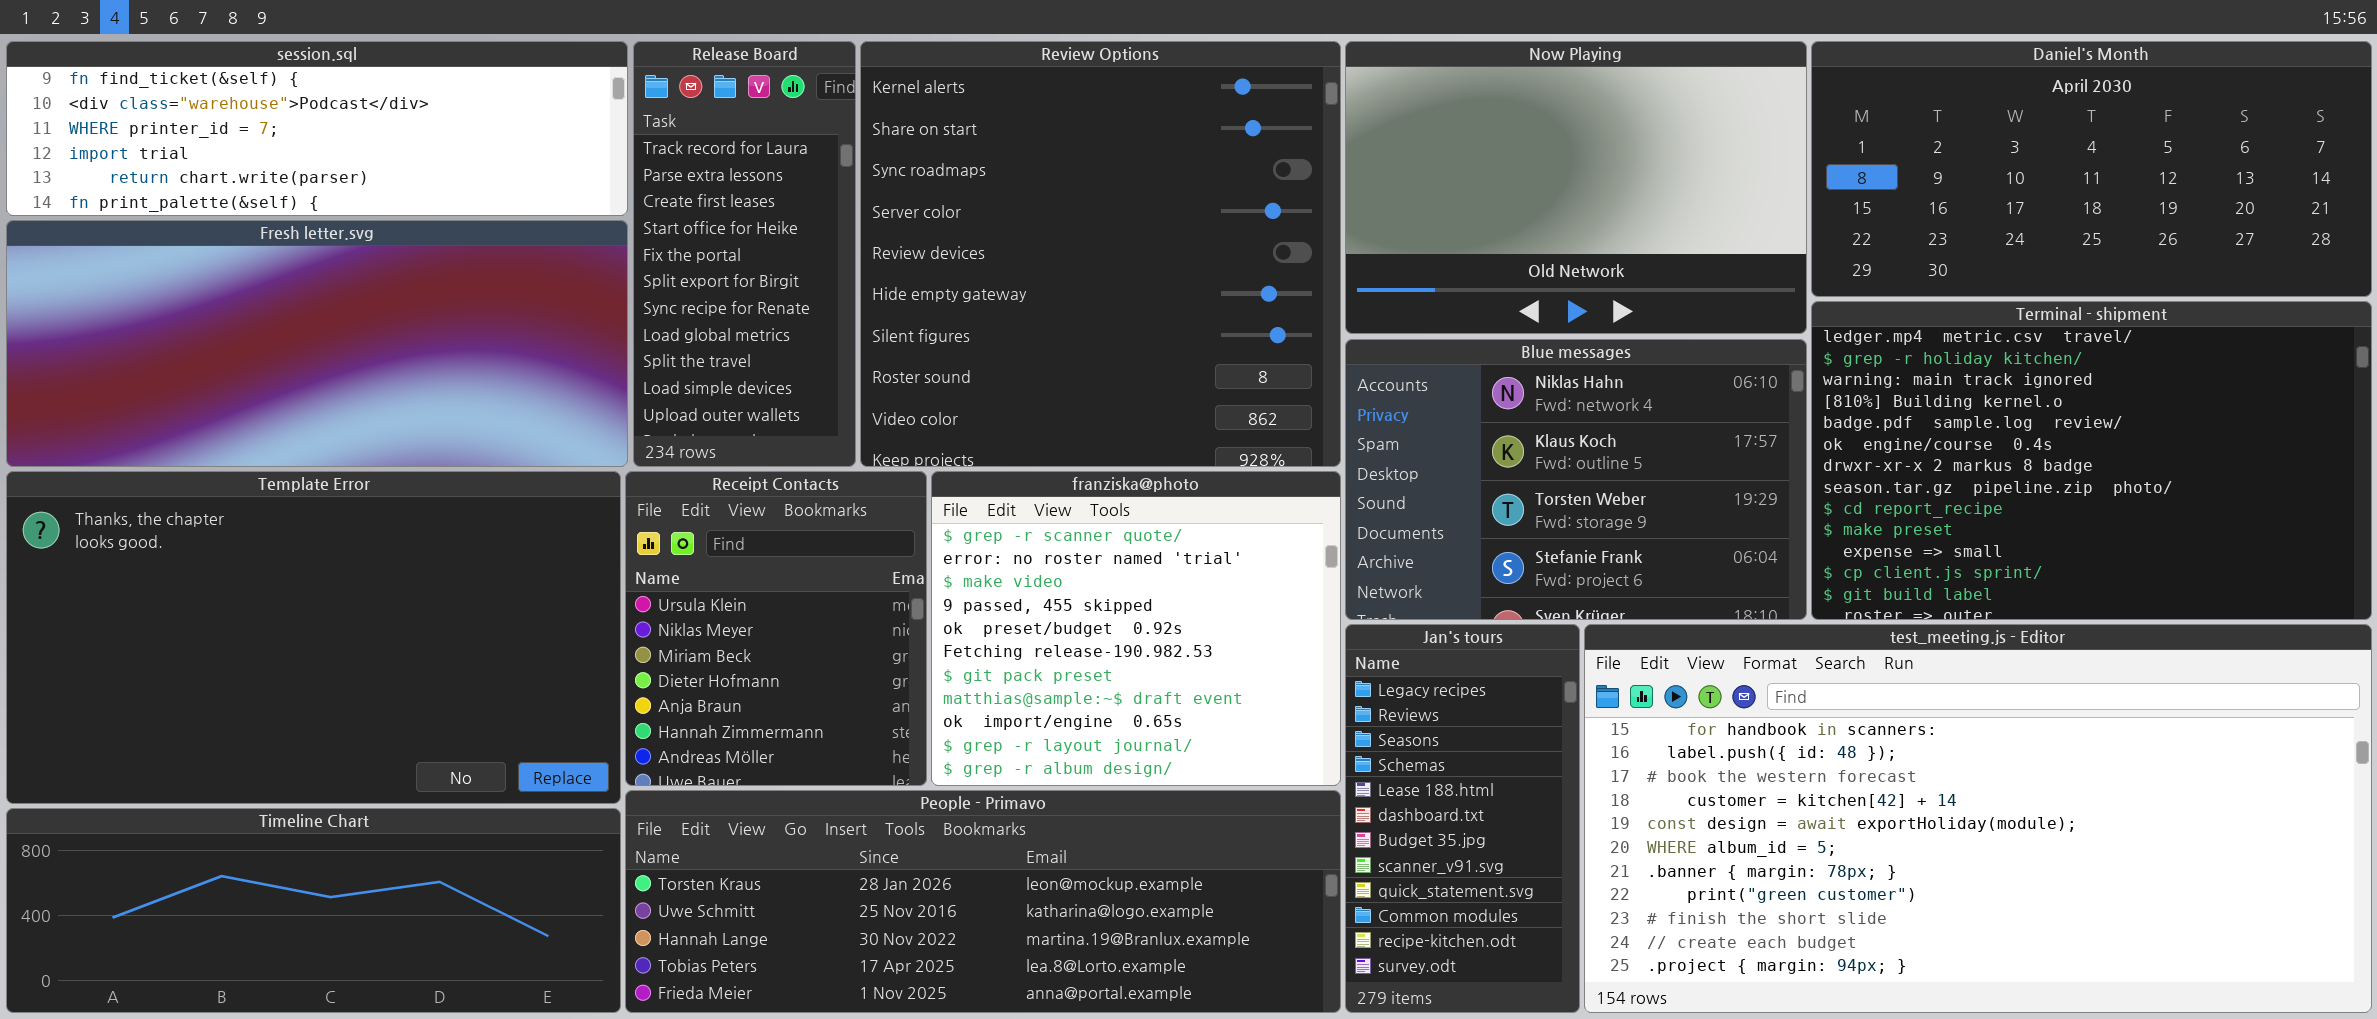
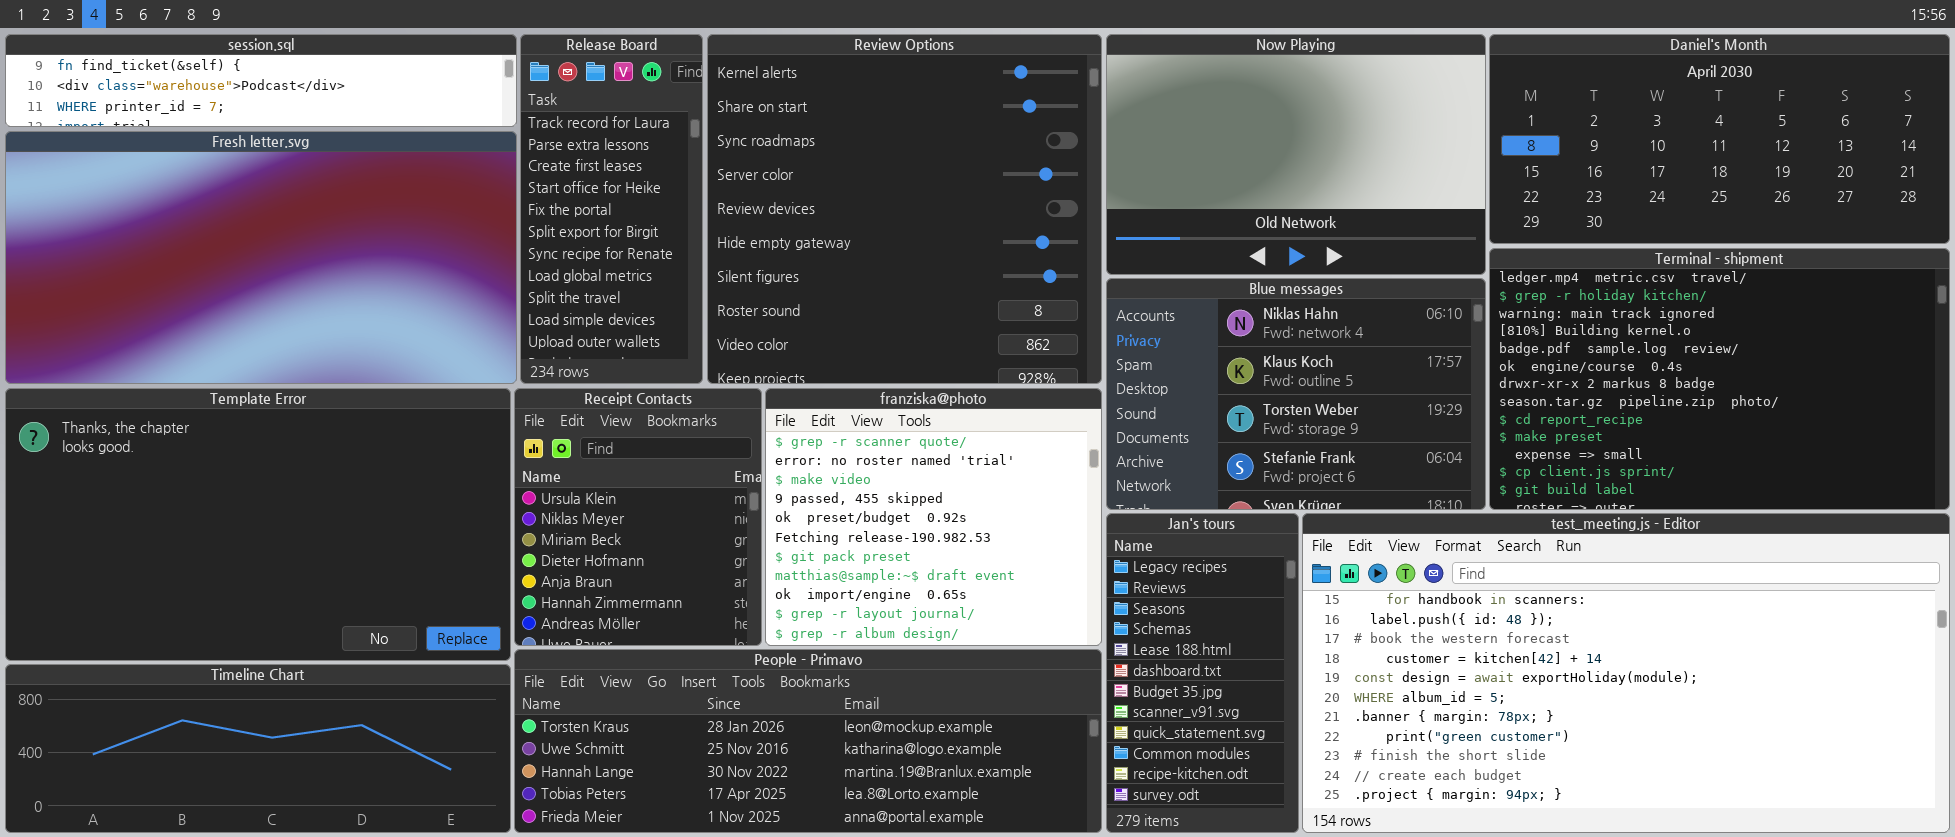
session.sql: [6,41,628,216] -> [5,34,517,127], resized
Fresh letter.svg: [6,220,628,467] -> [5,131,517,384], resized

